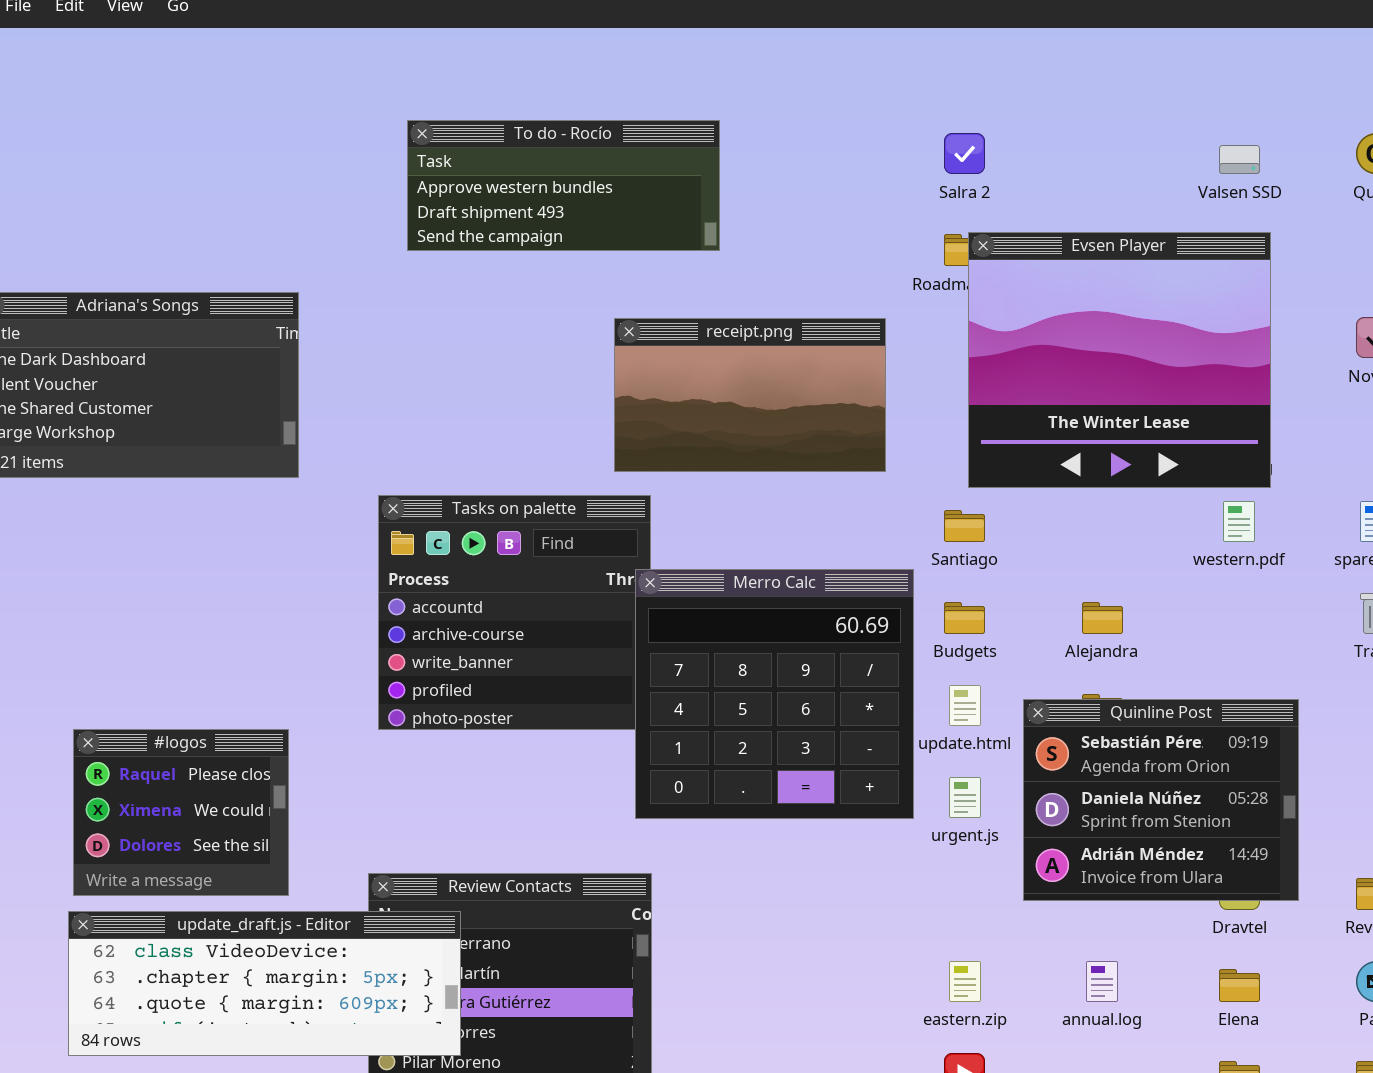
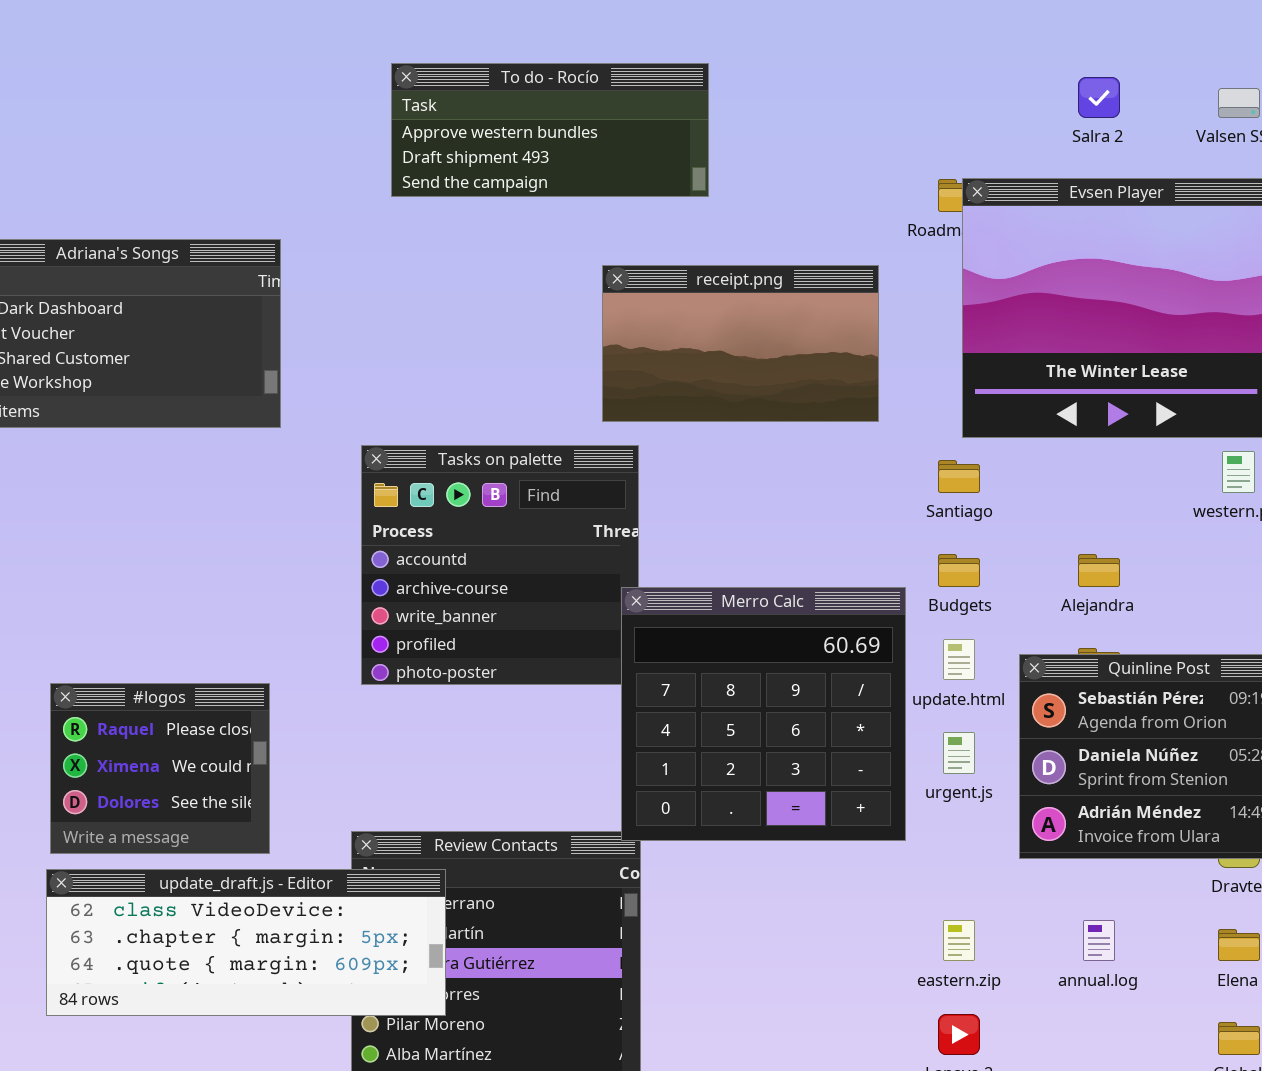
Salra 2: [944,133,985,174] -> [1078,77,1120,118], moved
Merro Calc: [635,569,914,819] -> [621,587,906,841], moved

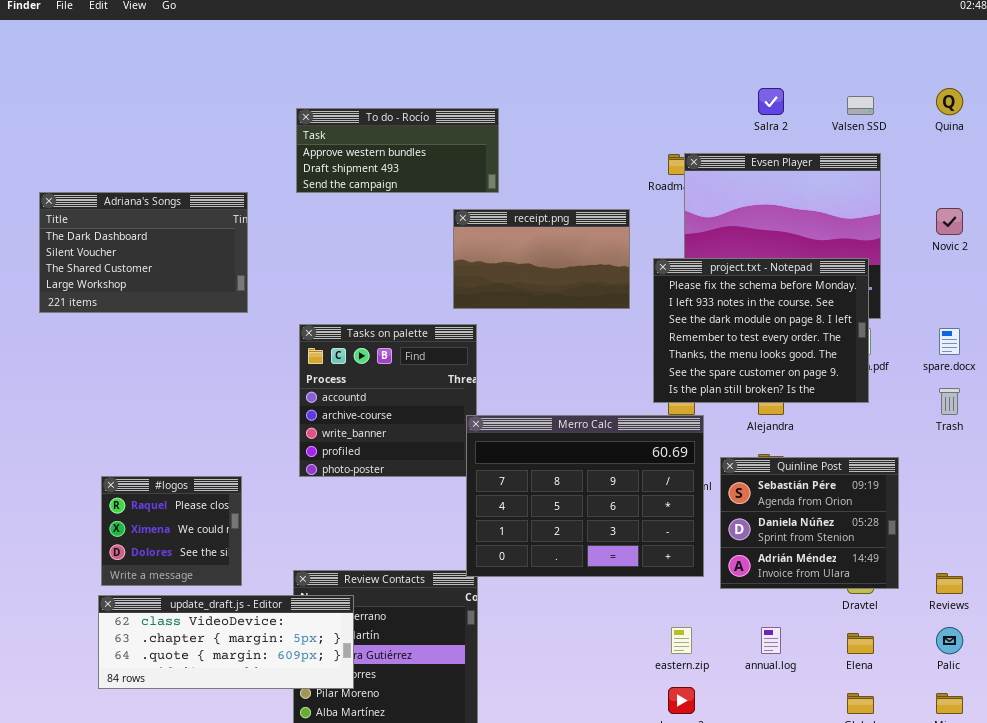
To do - Rocío: [391,63,709,197] -> [296,108,499,193], moved
project.txt - Notepad: none -> [653,258,869,403], opened
Merro Calc: [621,587,906,841] -> [466,415,704,577], resized

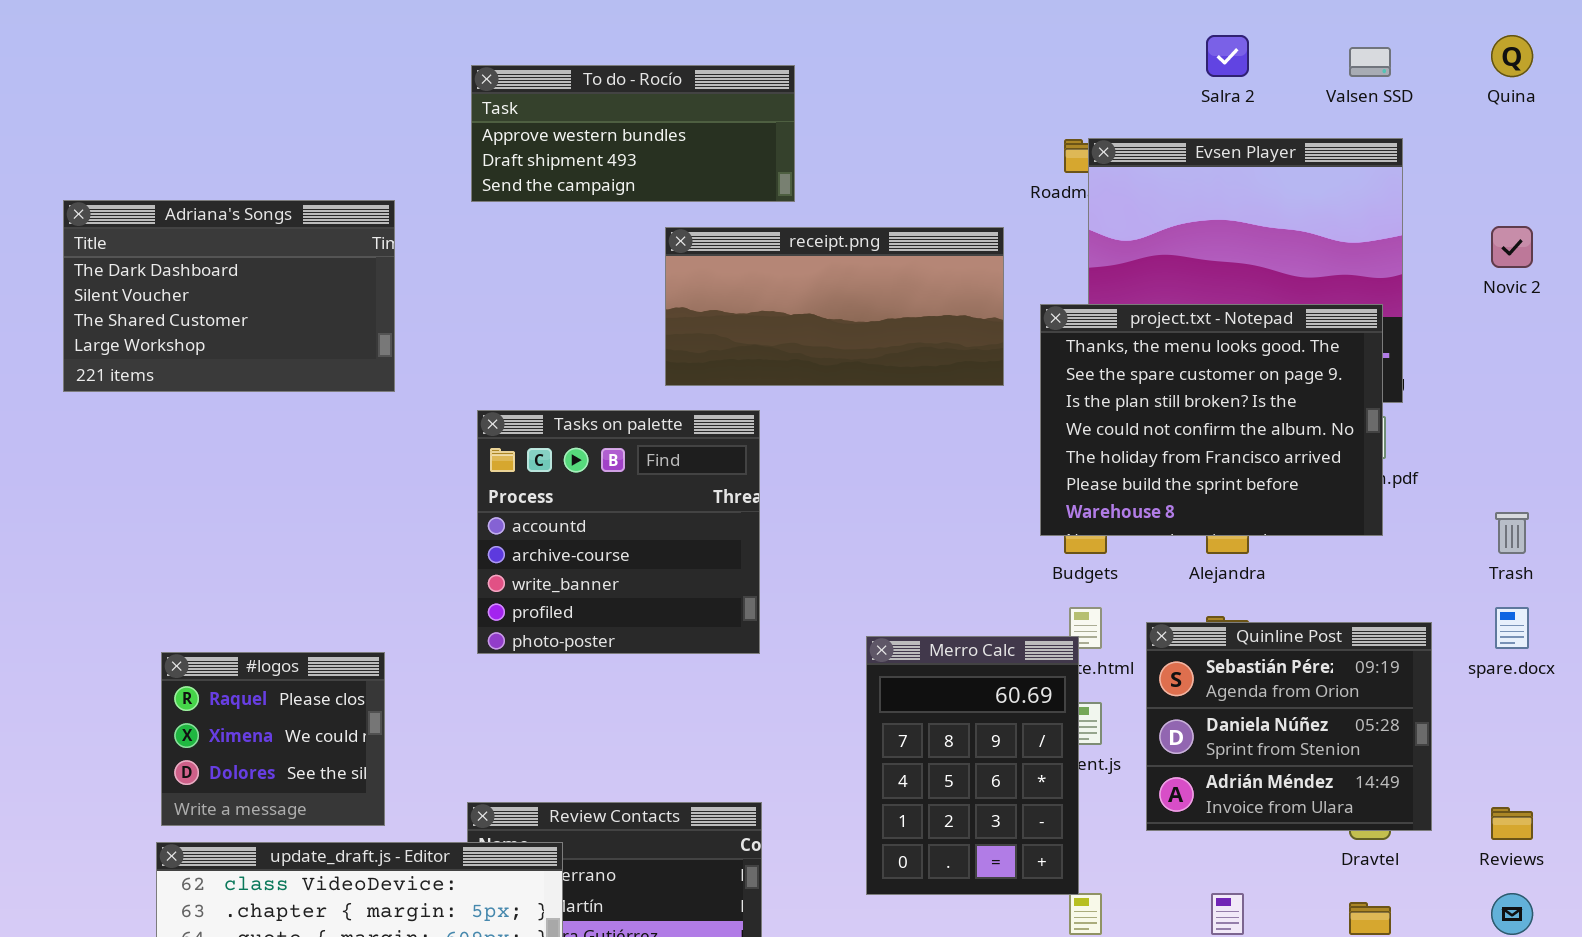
receipt.png: [453,209,630,309] -> [665,227,1004,386], resized
project.txt - Notepad: [653,258,869,403] -> [1040,304,1383,536], scrolled down 4 rows
spare.docx: [939,328,960,355] -> [1495,607,1529,649], moved
Merro Calc: [466,415,704,577] -> [866,636,1079,895], moved, resized

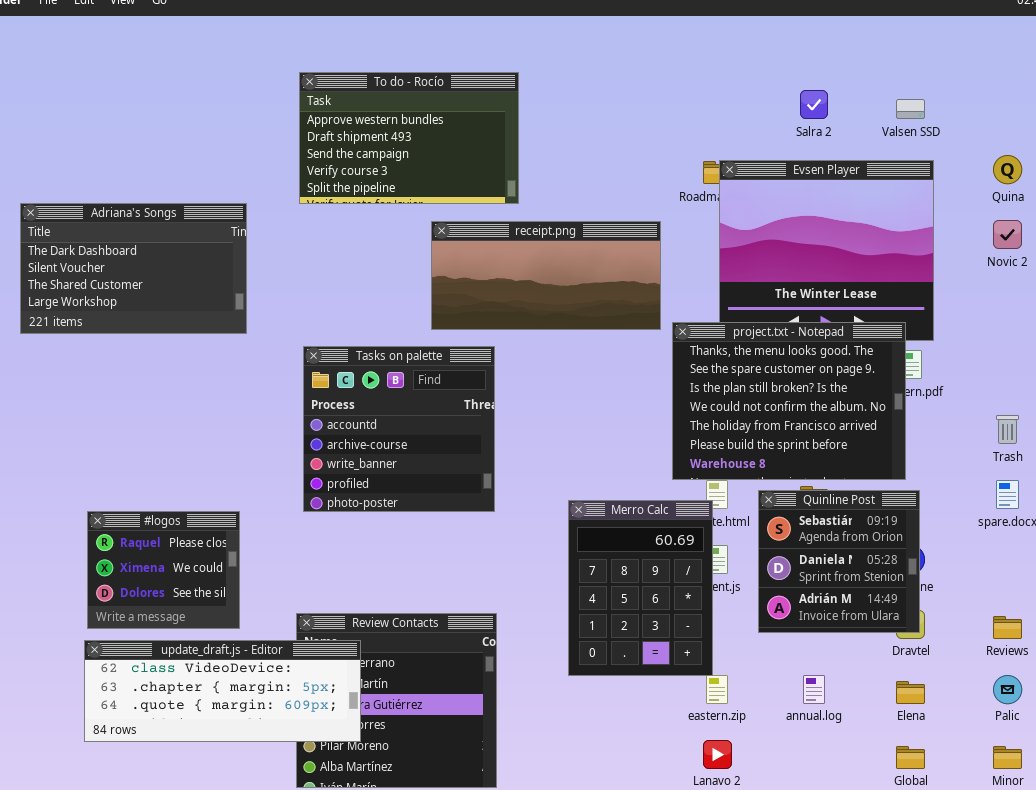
Quina: [1491,35,1533,77] -> [993,155,1022,184], moved
To do - Rocío: [471,65,795,202] -> [299,72,519,204], resized
project.txt - Notepad: [1040,304,1383,536] -> [672,322,906,480], moved
Quinline Post: [1146,622,1432,831] -> [758,490,920,633], resized

